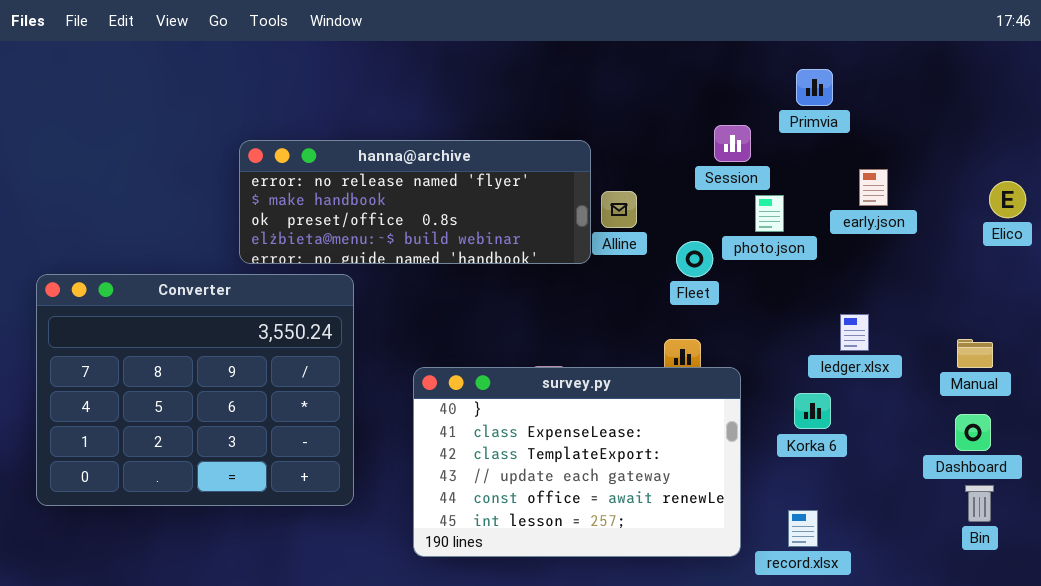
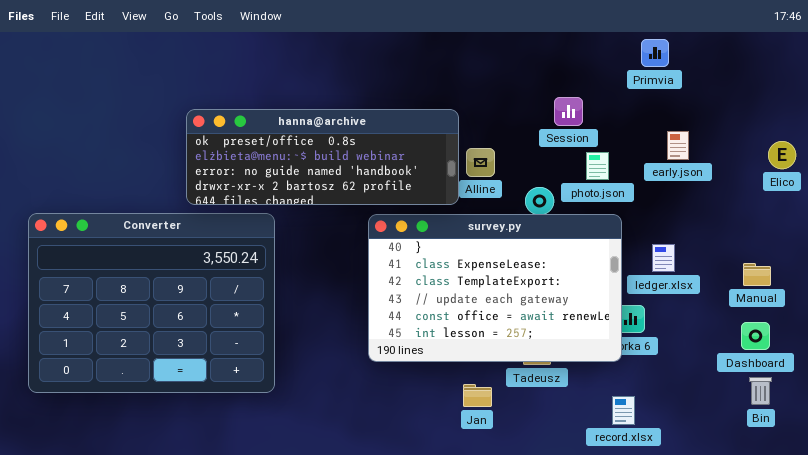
Primvia: [796,69,833,106] -> [641,39,669,67], moved
hanna@archive: [239,140,591,264] -> [186,109,459,205], scrolled down 2 rows
survey.py: [413,367,741,557] -> [368,214,622,362], moved

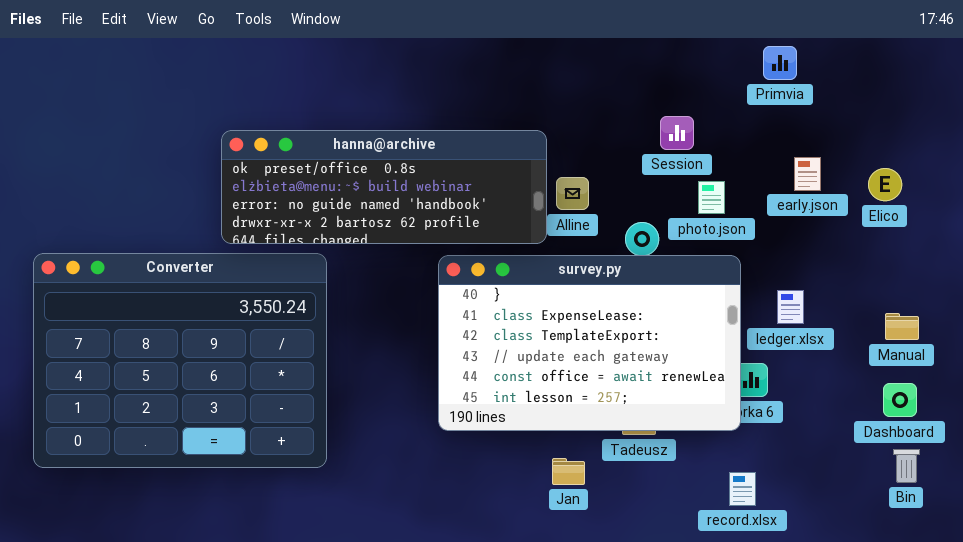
Elico: [768,141,796,169] -> [868,168,902,201], moved

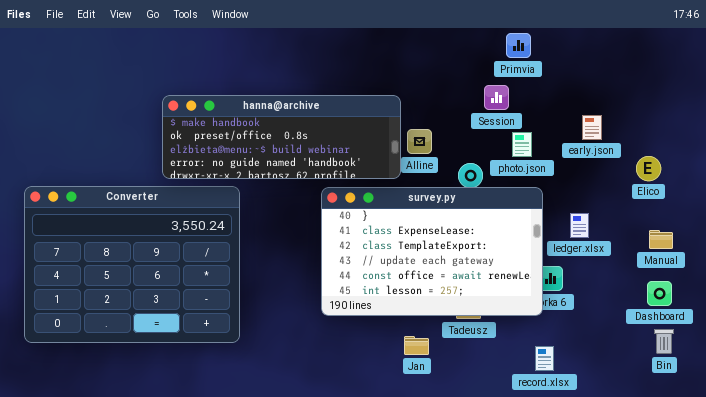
Primvia: [763,46,797,80] -> [506,33,531,58], moved
hanna@archive: [221,130,547,244] -> [162,95,401,179], scrolled up 1 row
Elico: [868,168,902,201] -> [636,156,661,181], moved

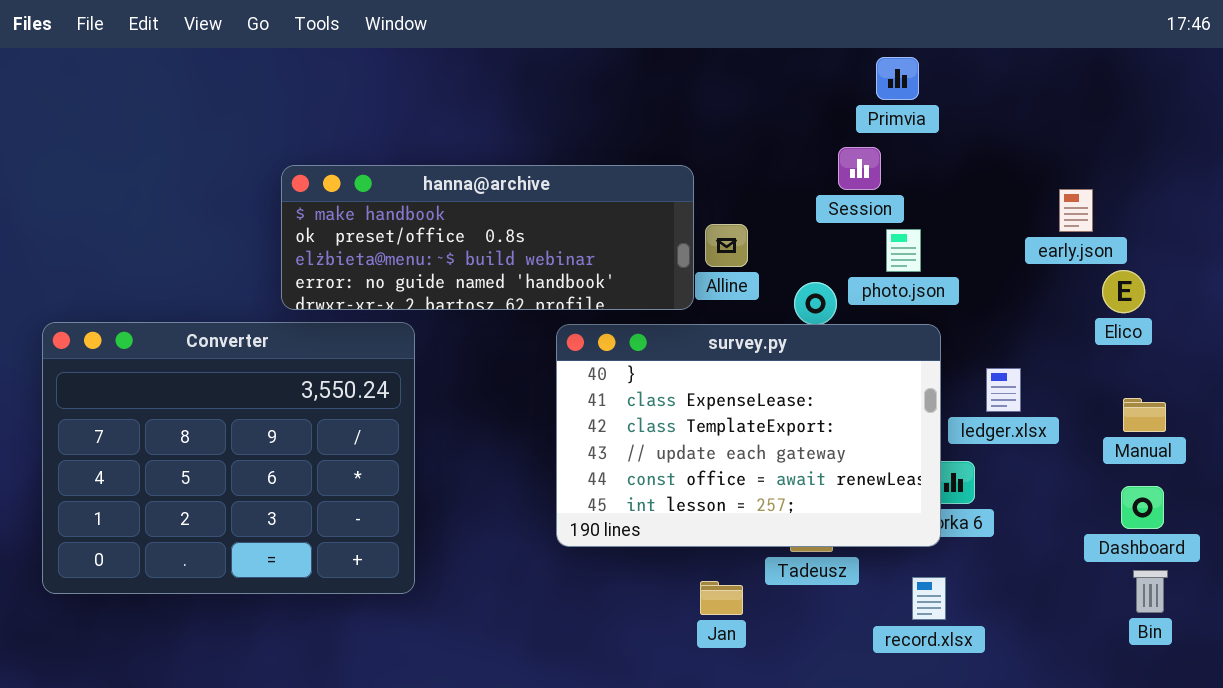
early.json: [582,115,602,140] -> [1059,189,1093,232], moved
record.xlsx: [535,346,554,371] -> [912,577,946,620], moved

